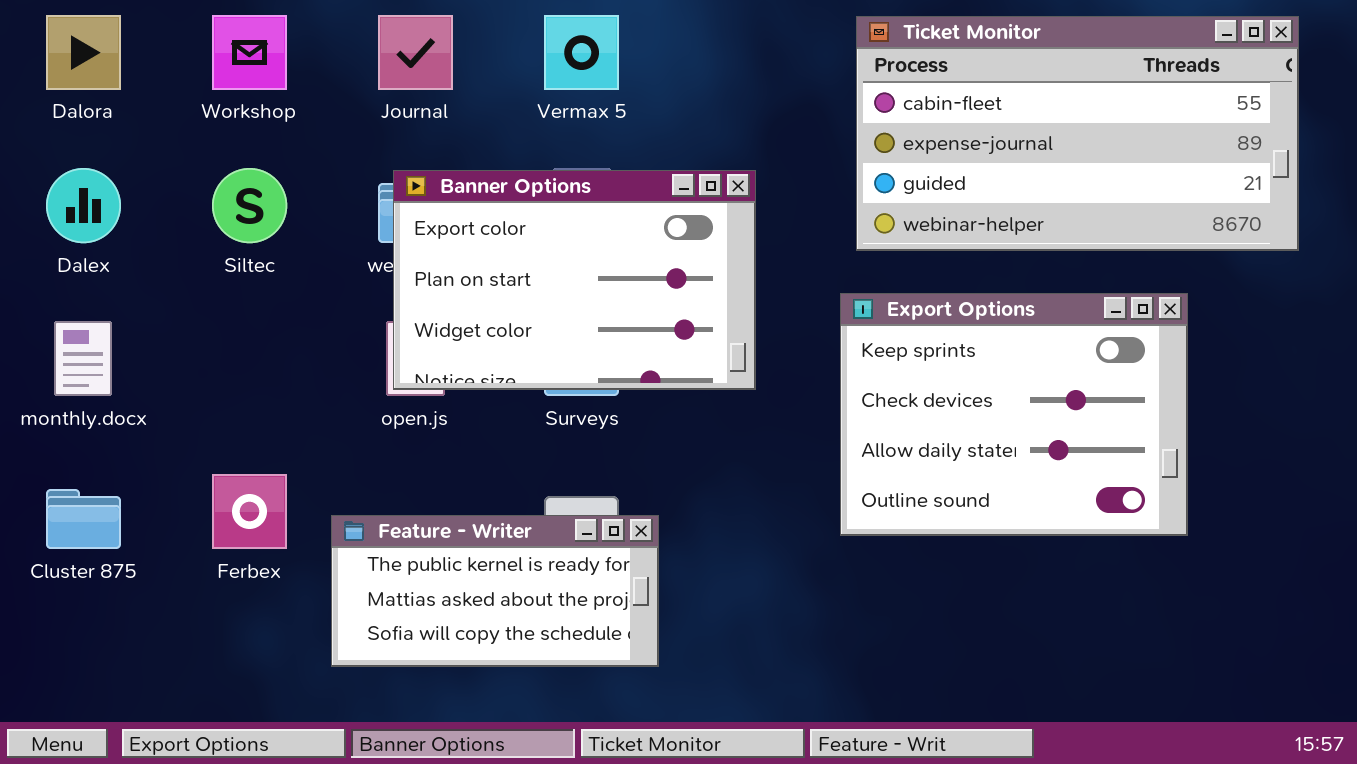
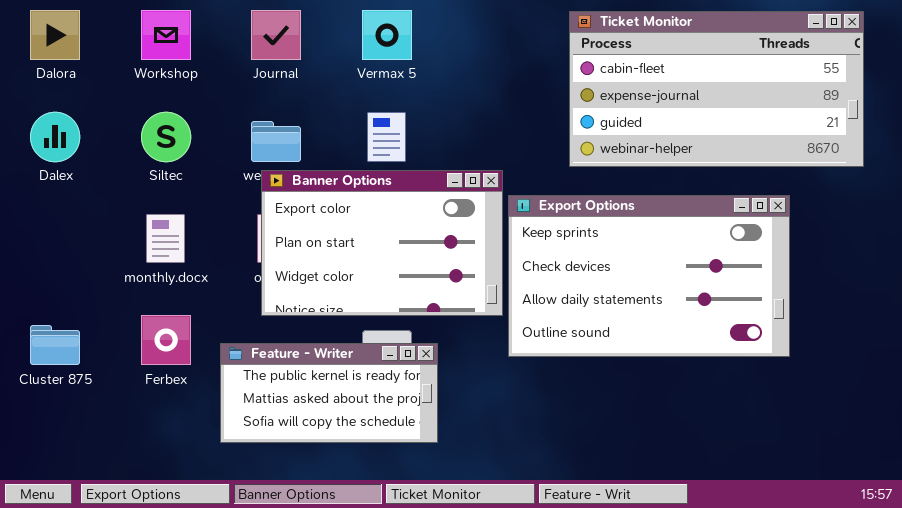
Banner Options: [393,170,756,390] -> [261,170,503,316], moved
Export Options: [840,293,1188,536] -> [508,195,790,357], resized
monthly.docx: [54,321,112,396] -> [146,214,185,263], moved

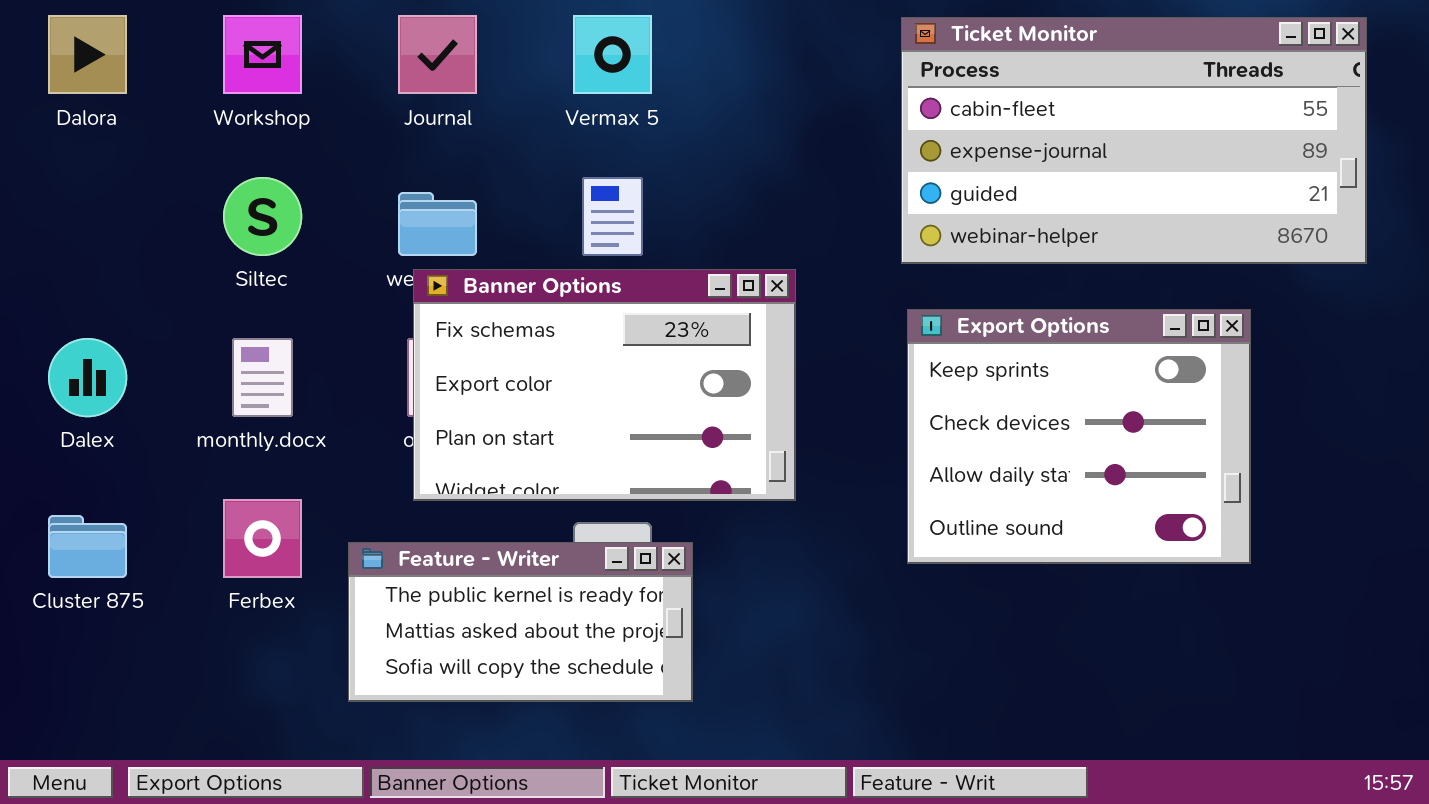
Dalex: [30,112,80,162] -> [48,338,127,417], moved
Banner Options: [261,170,503,316] -> [413,269,796,501], scrolled up 1 row
Export Options: [508,195,790,357] -> [907,309,1251,564], resized

